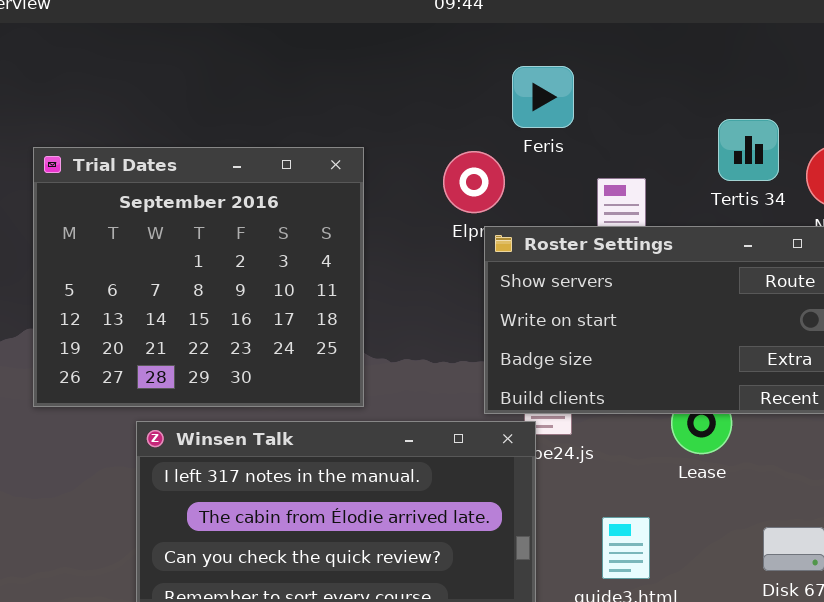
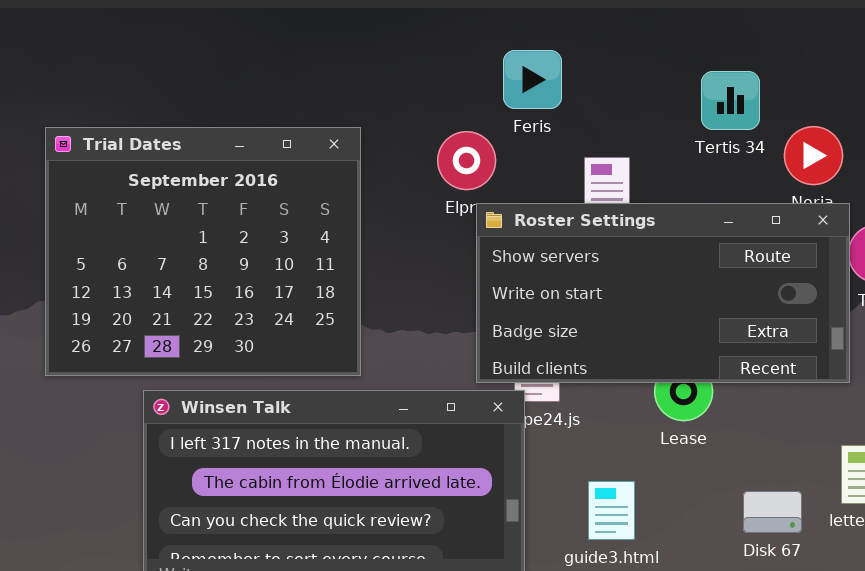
Tertis 34: [718,119,779,181] -> [701,71,760,130], moved

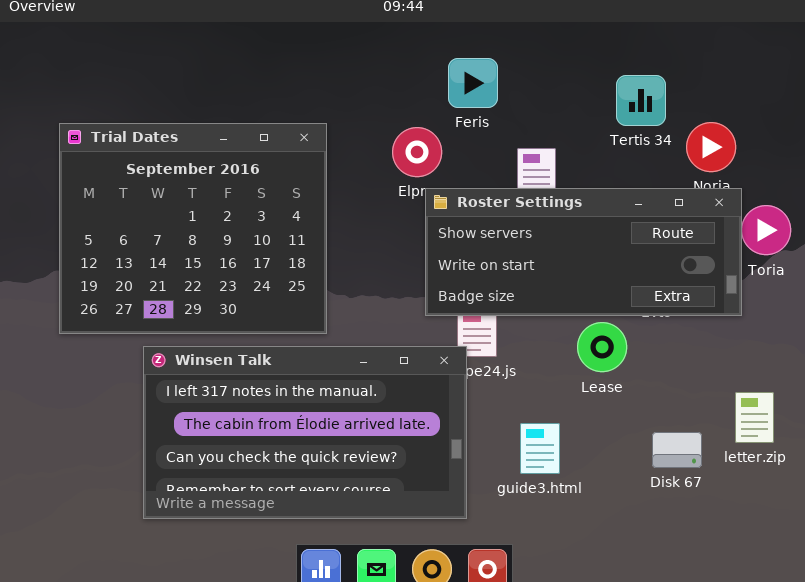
Roster Settings: [476,203,850,383] -> [425,188,742,316], resized

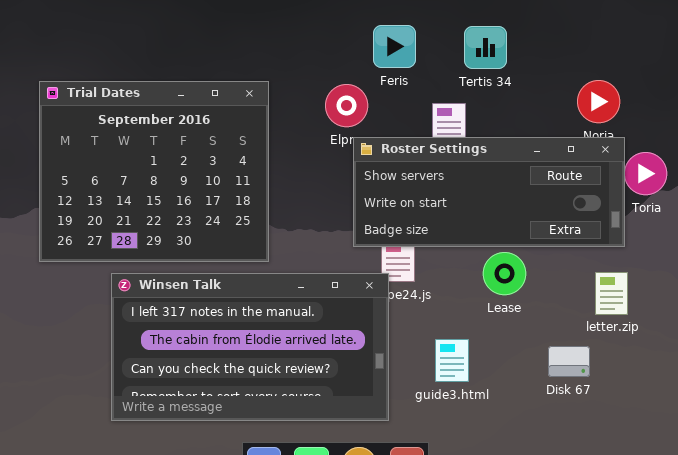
Tertis 34: [616,75,666,126] -> [464,26,507,69], moved
letter.zip: [735,392,774,443] -> [595,272,628,315], moved

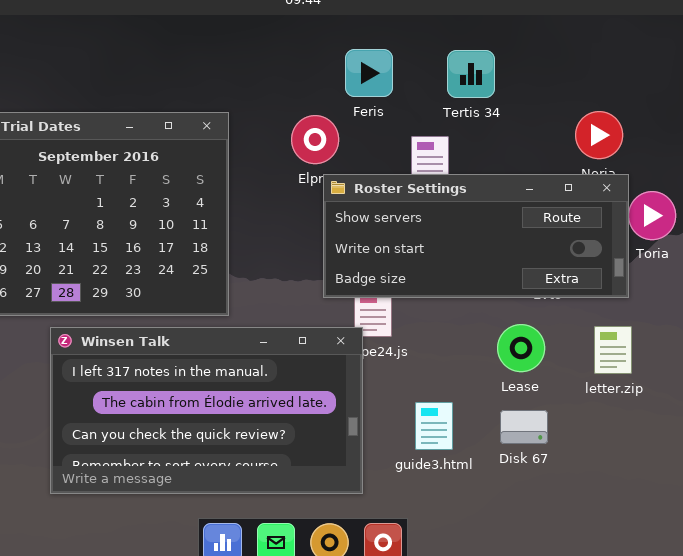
Lease: [483,252,526,295] -> [497,324,545,372], moved
Disk 67: [548,346,590,377] -> [500,410,548,444], moved

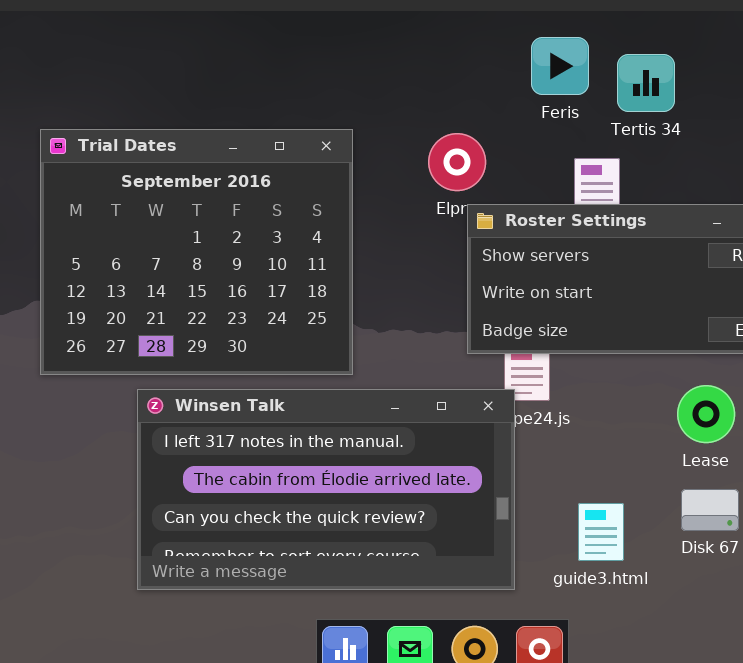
Feris: [345,49,393,97] -> [531,37,589,95], moved
guide3.html: [415,402,453,450] -> [578,503,624,561], moved

